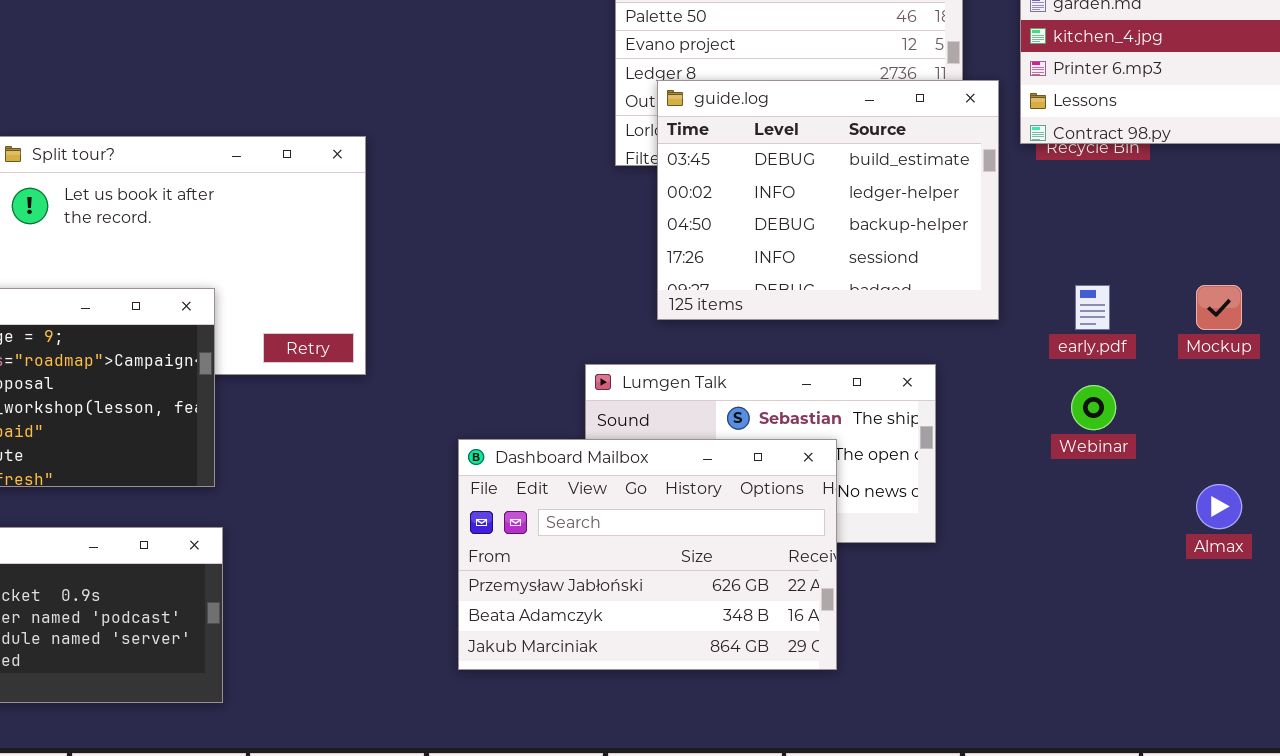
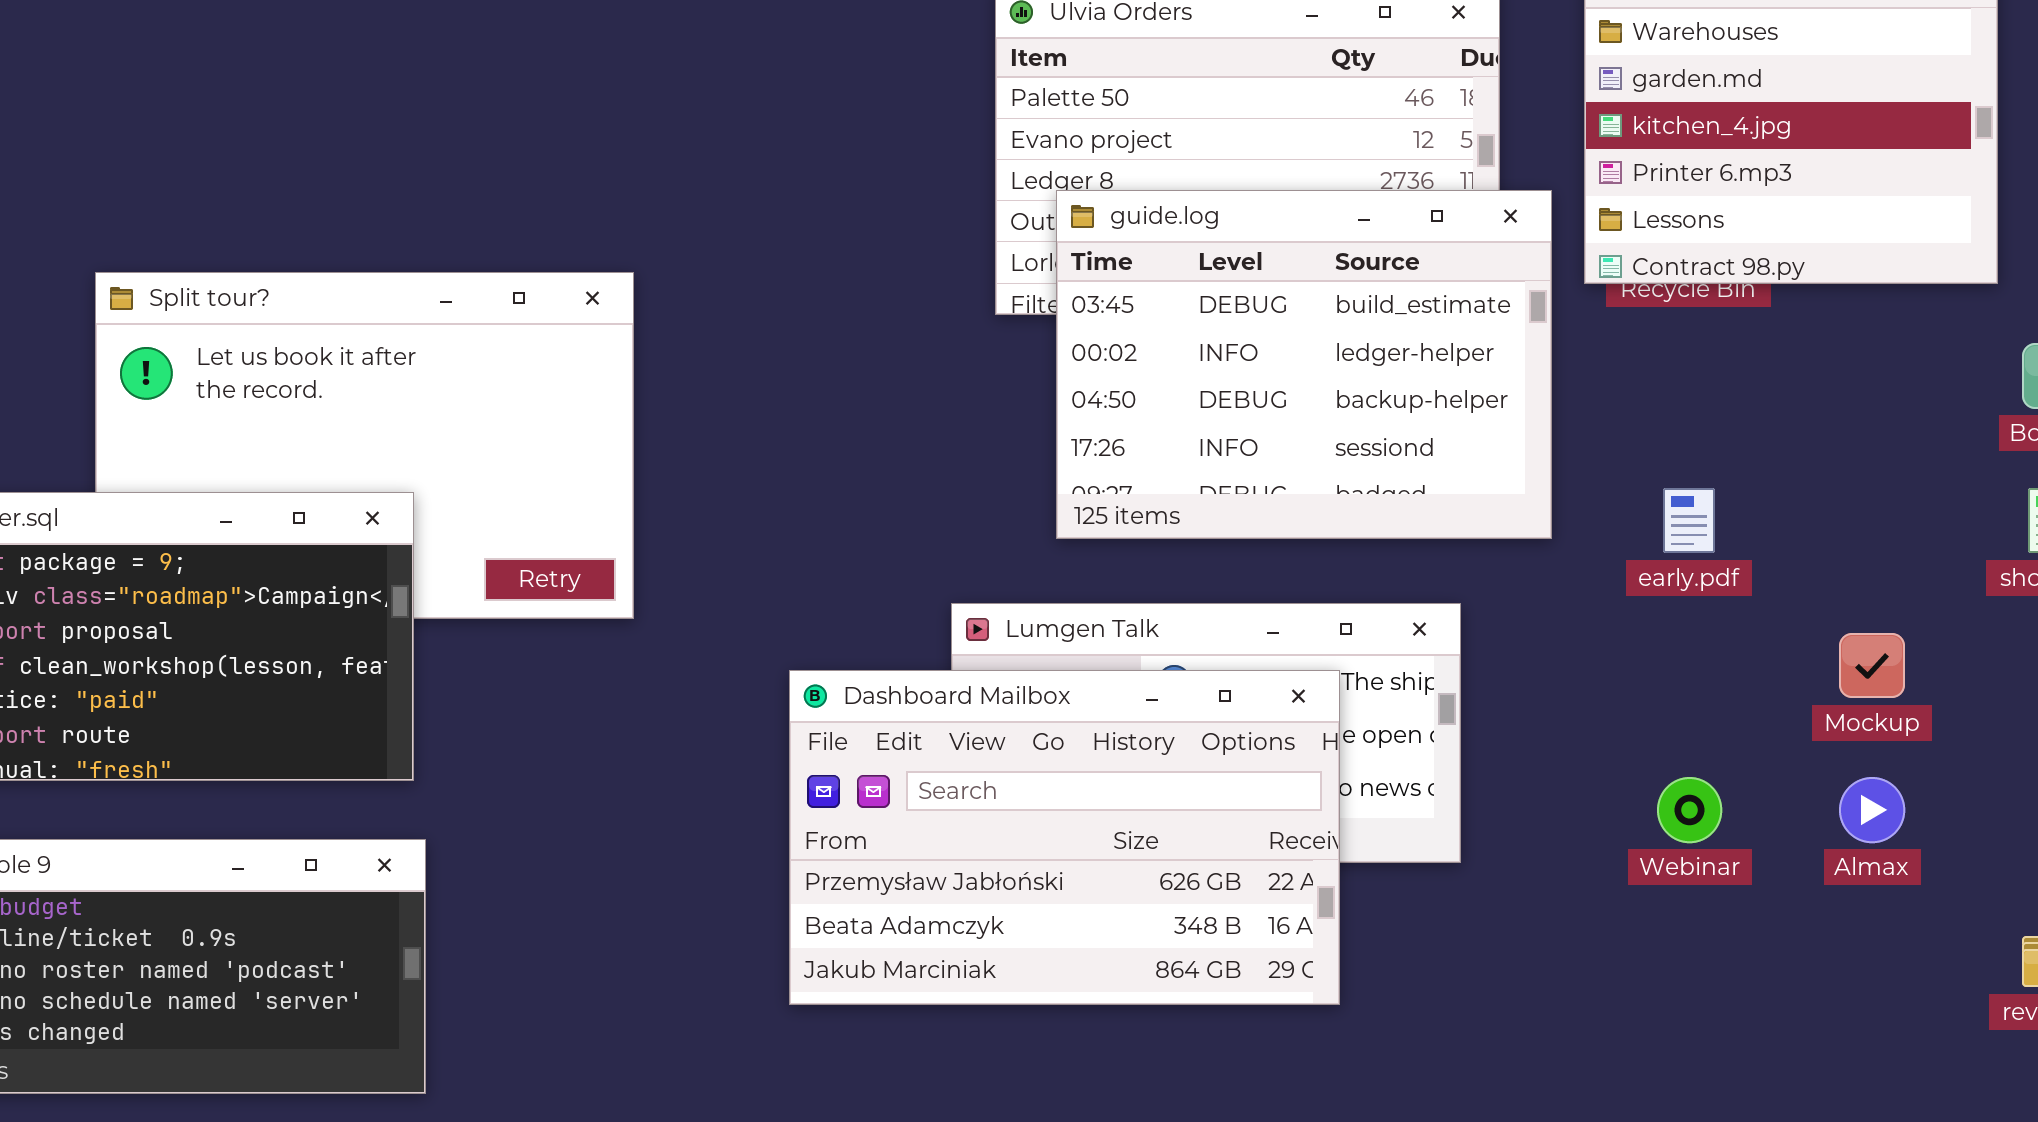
Mockup: [1196,285,1242,330] -> [1839,633,1905,698], moved
Webinar: [1071,385,1116,430] -> [1657,777,1722,843], moved
Dashboard Mailbox: [458,439,837,670] -> [789,670,1340,1005], moved

